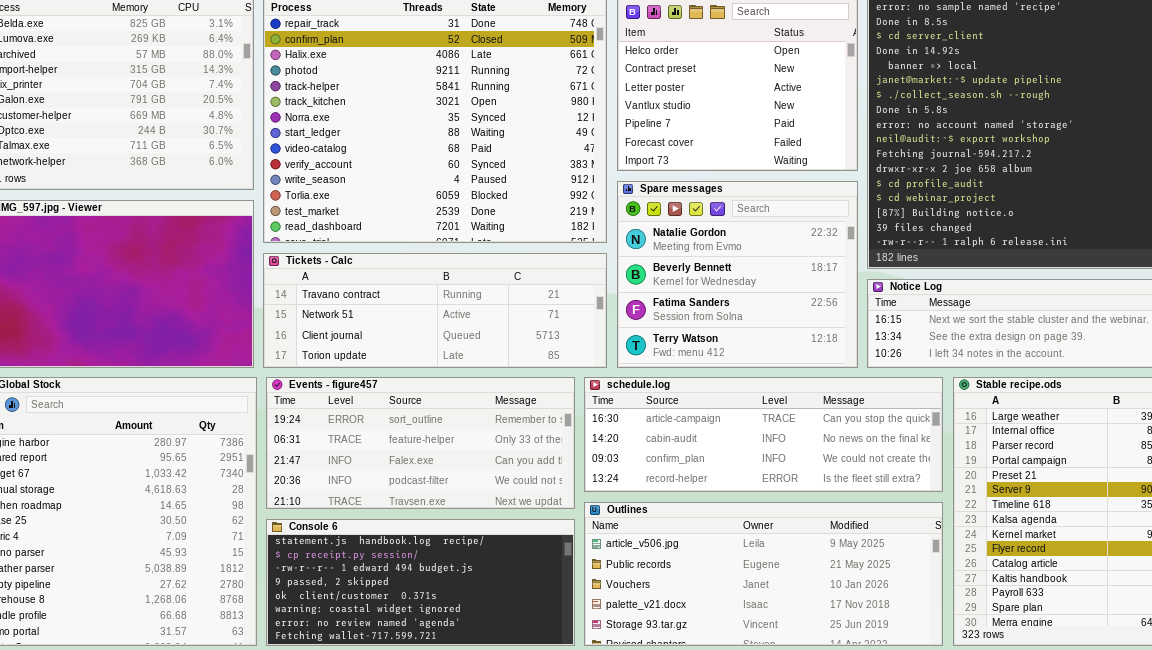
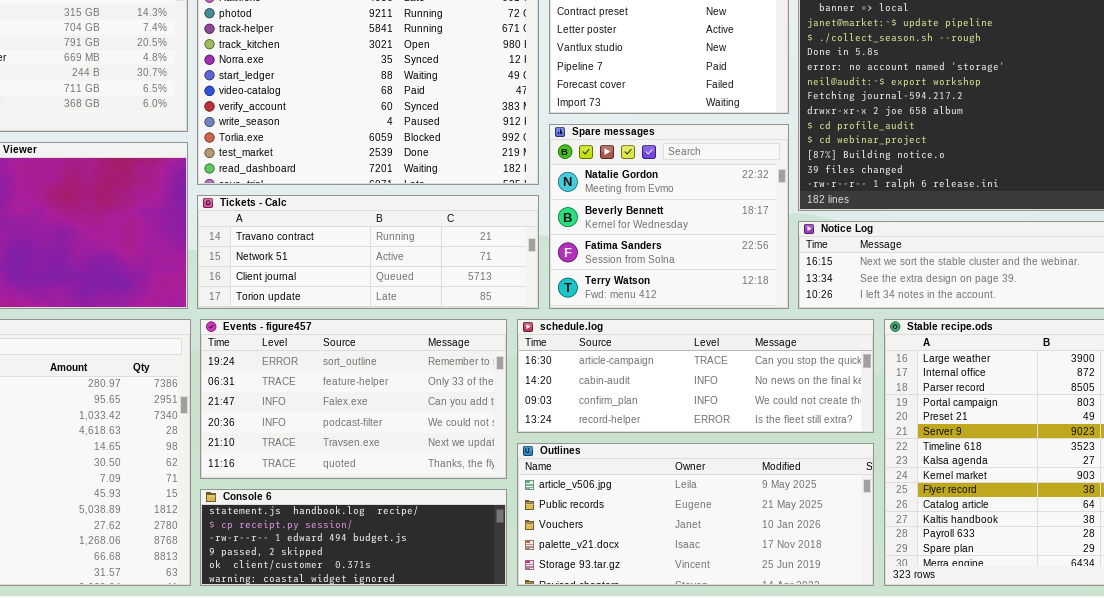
Events - figure457: [266,377,575,509] -> [200,319,507,479], resized
Console 6: [266,519,575,646] -> [200,489,507,586], resized

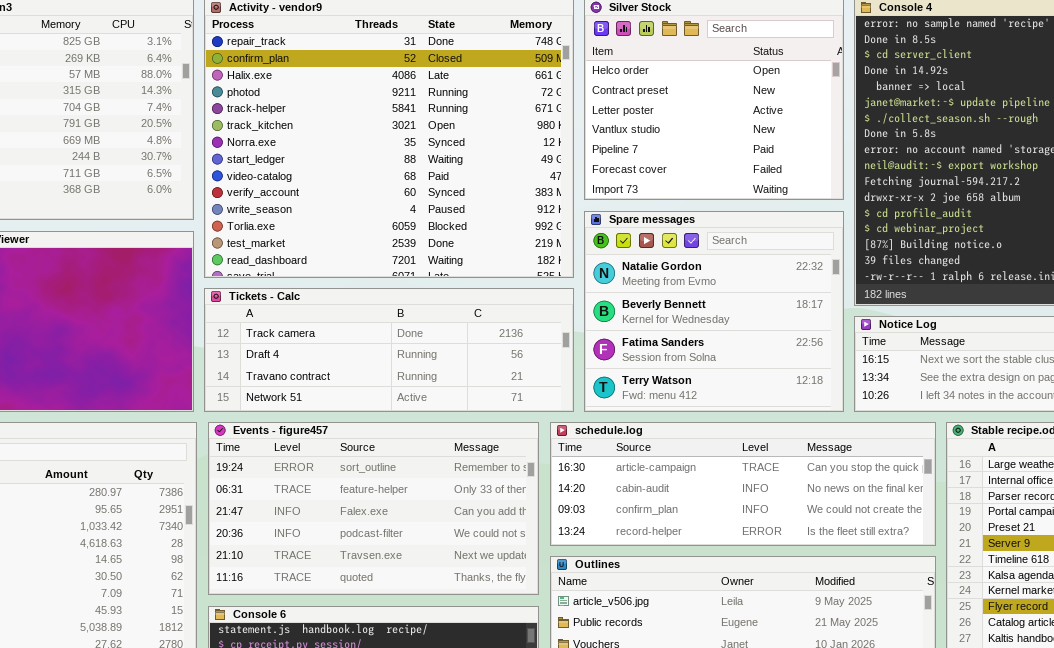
Tickets - Calc: [197,195,539,309] -> [204,288,574,412], scrolled up 2 rows

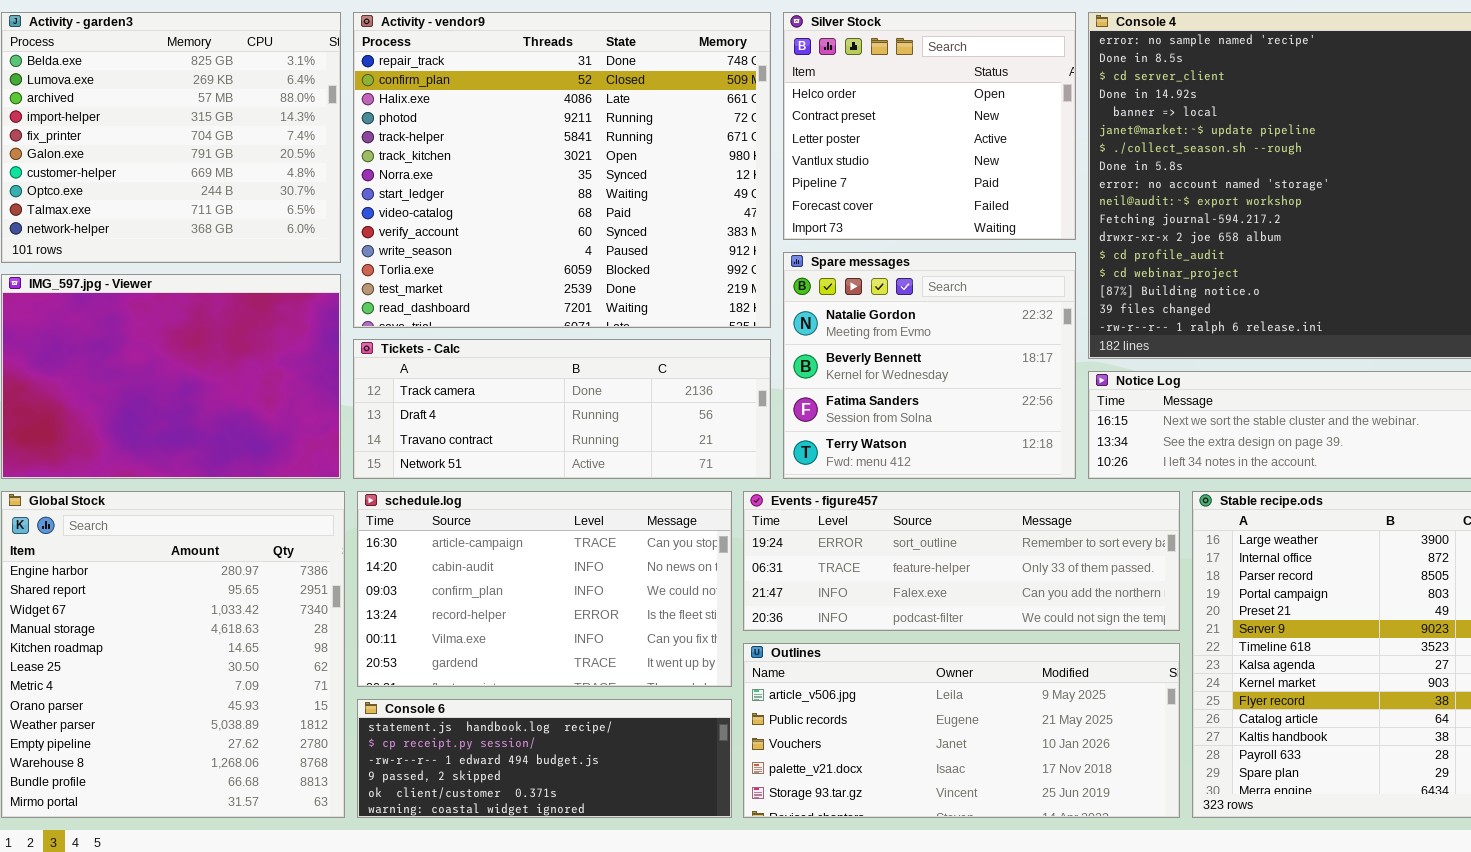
Events - figure457: [208,422,539,595] -> [743,491,1180,631], moved, resized
schedule.log: [550,422,936,546] -> [357,491,732,687], moved, resized

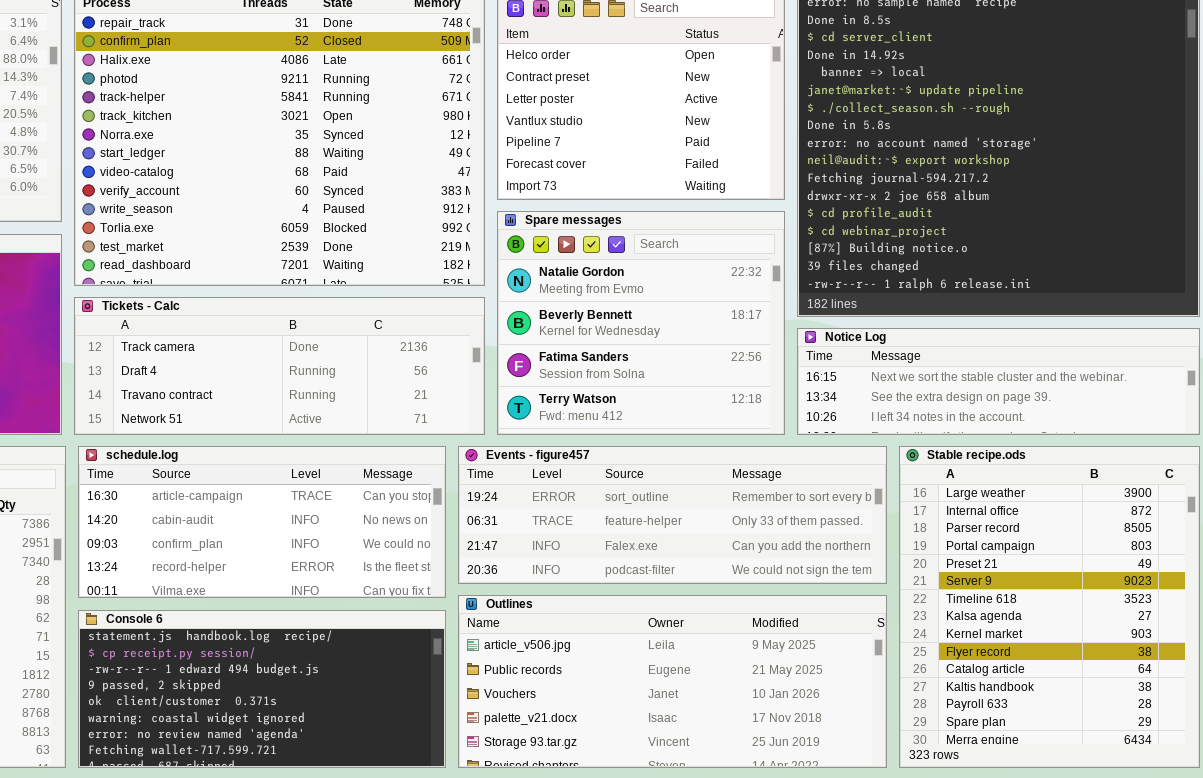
schedule.log: [357,491,732,687] -> [78,446,446,598], resized
Console 6: [357,699,732,818] -> [78,610,446,768], resized

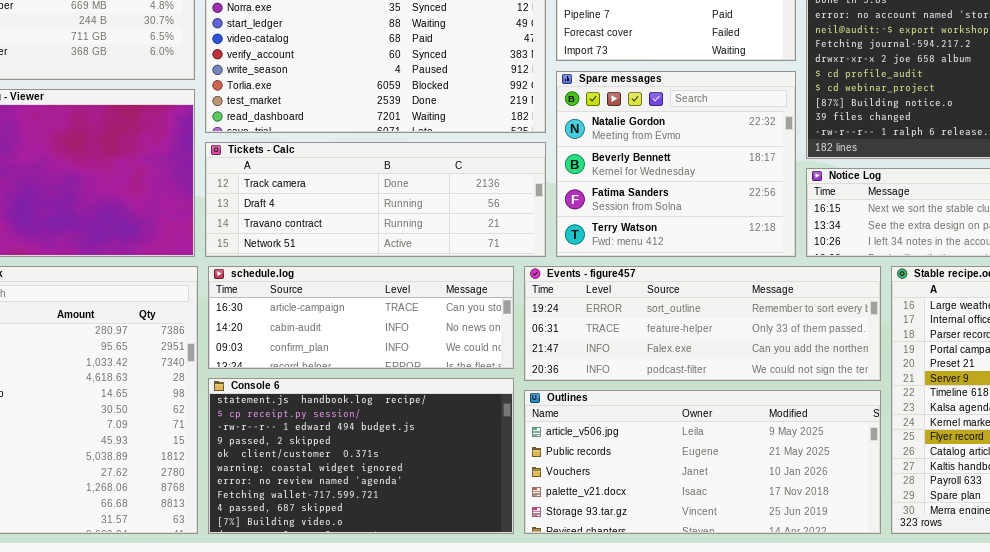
schedule.log: [78,446,446,598] -> [208,266,514,369], resized
Console 6: [78,610,446,768] -> [208,378,514,534], resized

